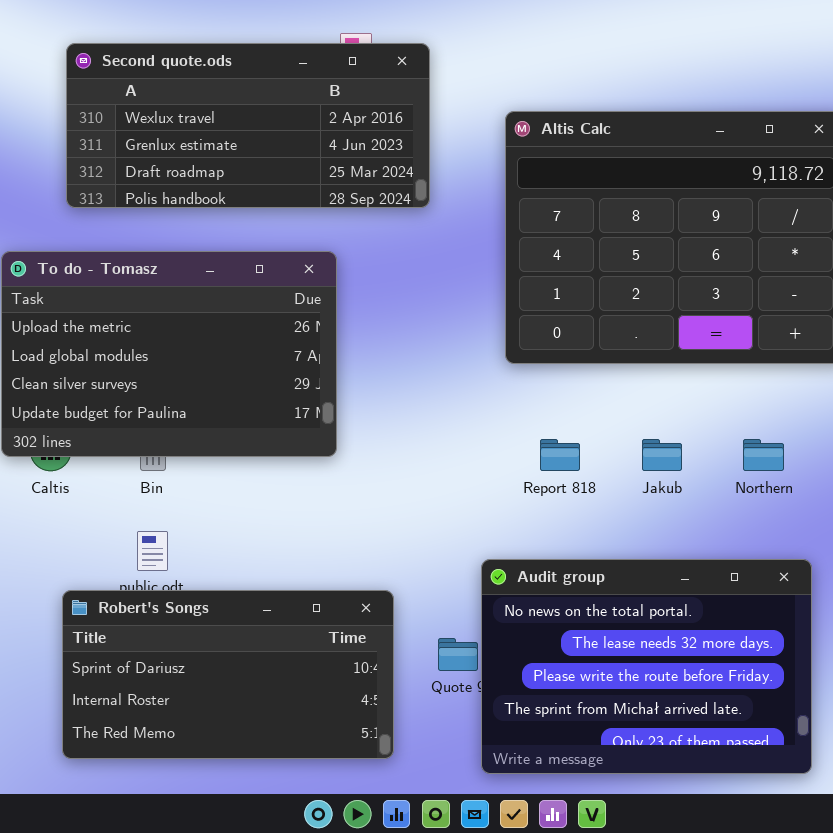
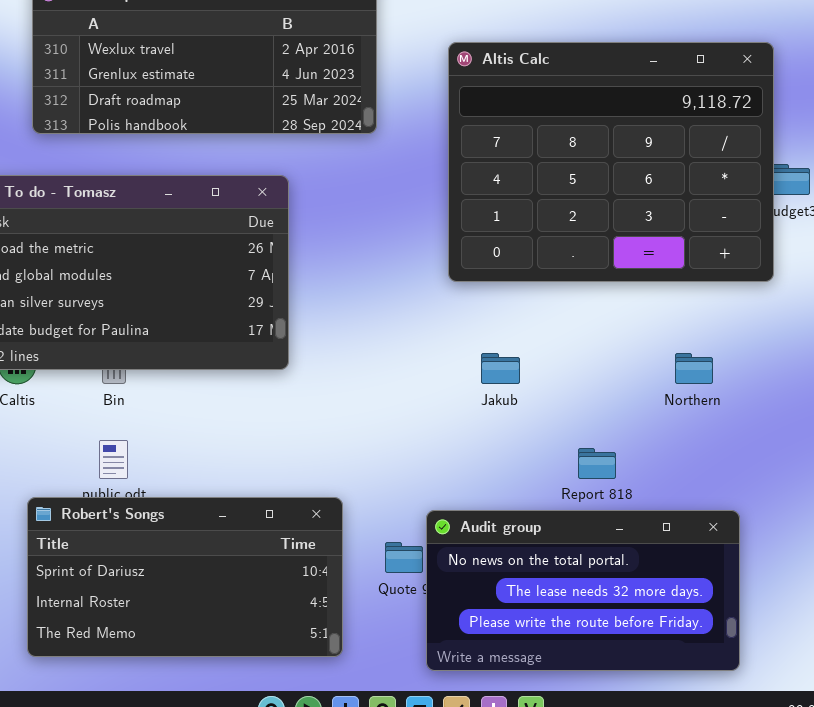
Report 818: [540,439,580,471] -> [578,448,616,479], moved
Jakub: [642,439,682,471] -> [481,353,520,384], moved
Audit group: [481,559,812,774] -> [426,510,740,671], resized

